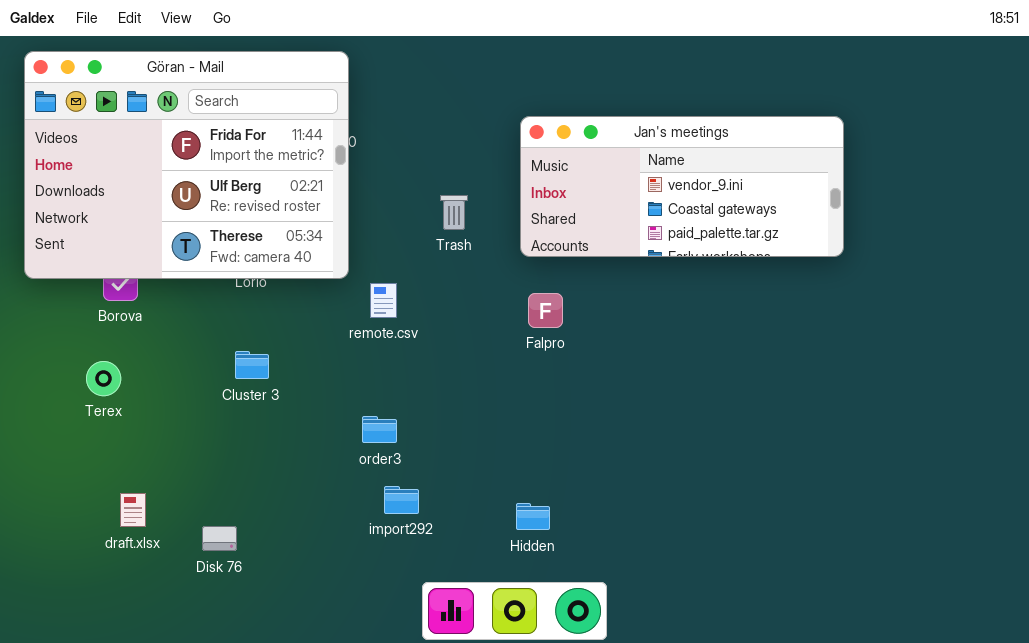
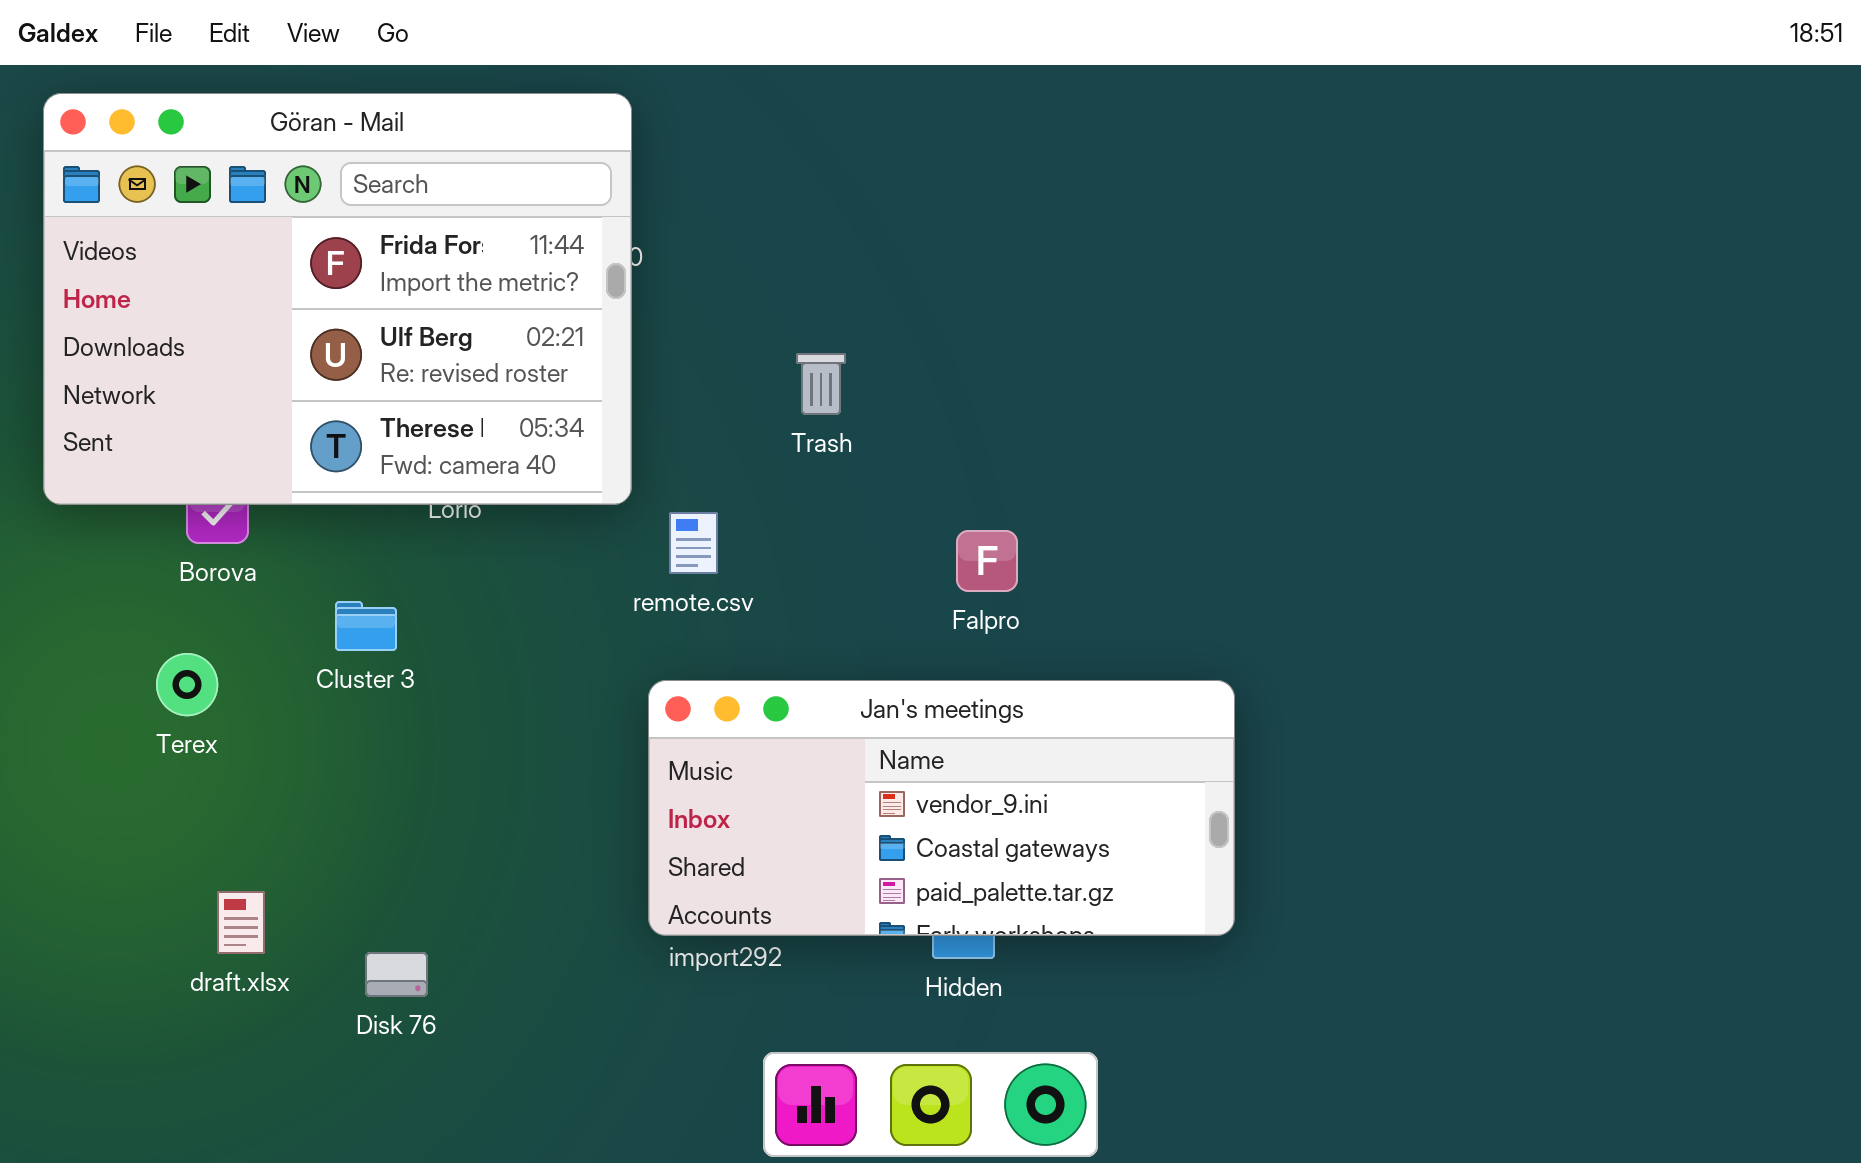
Jan's meetings: [520,116,844,257] -> [648,680,1235,936], moved
Cluster 3: [235,351,269,379] -> [335,601,397,651], moved

